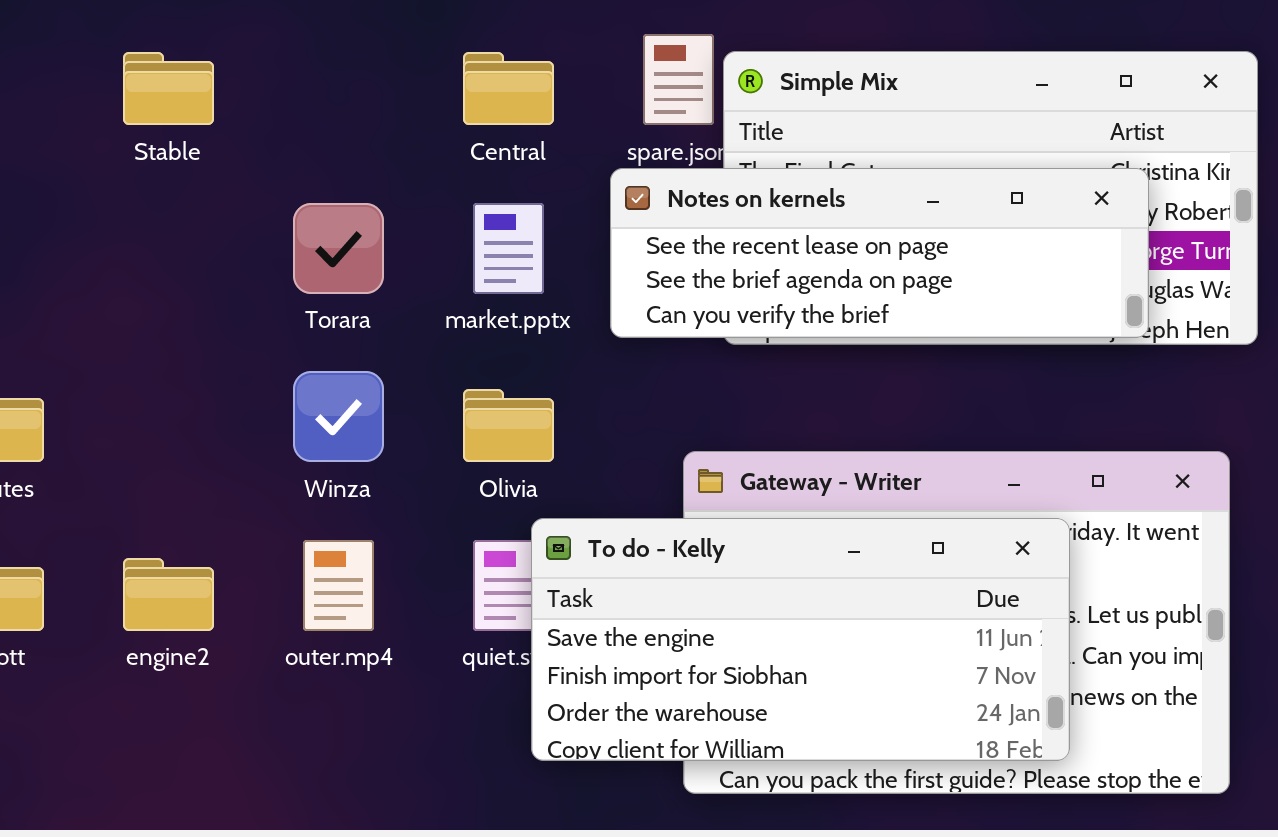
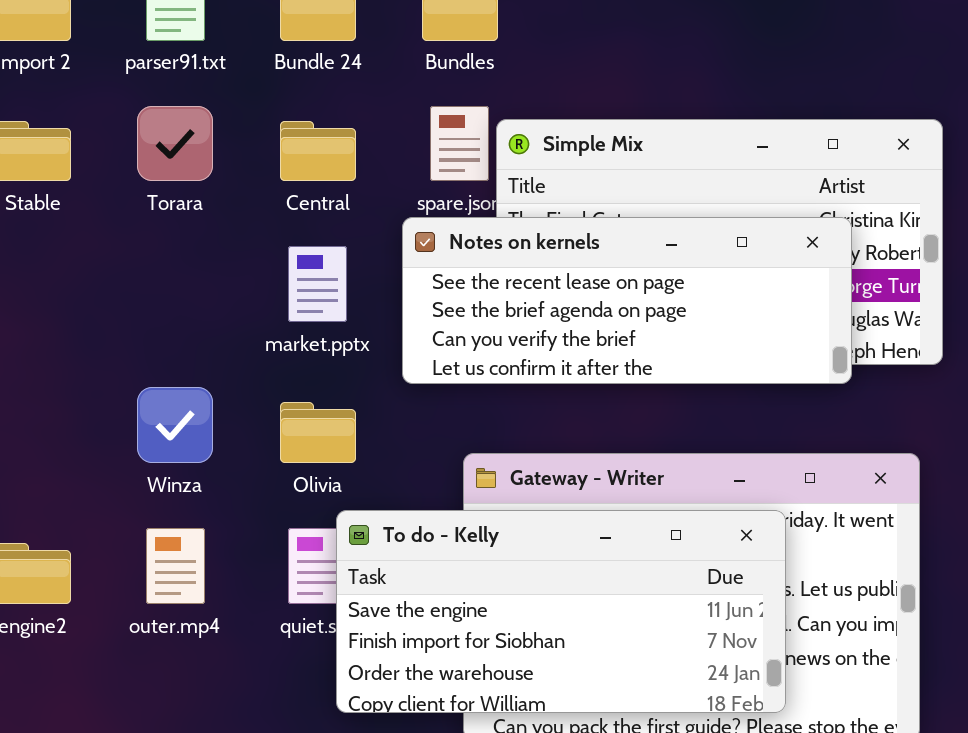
Notes on kernels: [610,168,1149,338] -> [402,217,852,384], resized
Torara: [293,203,384,294] -> [137,106,213,181], moved

